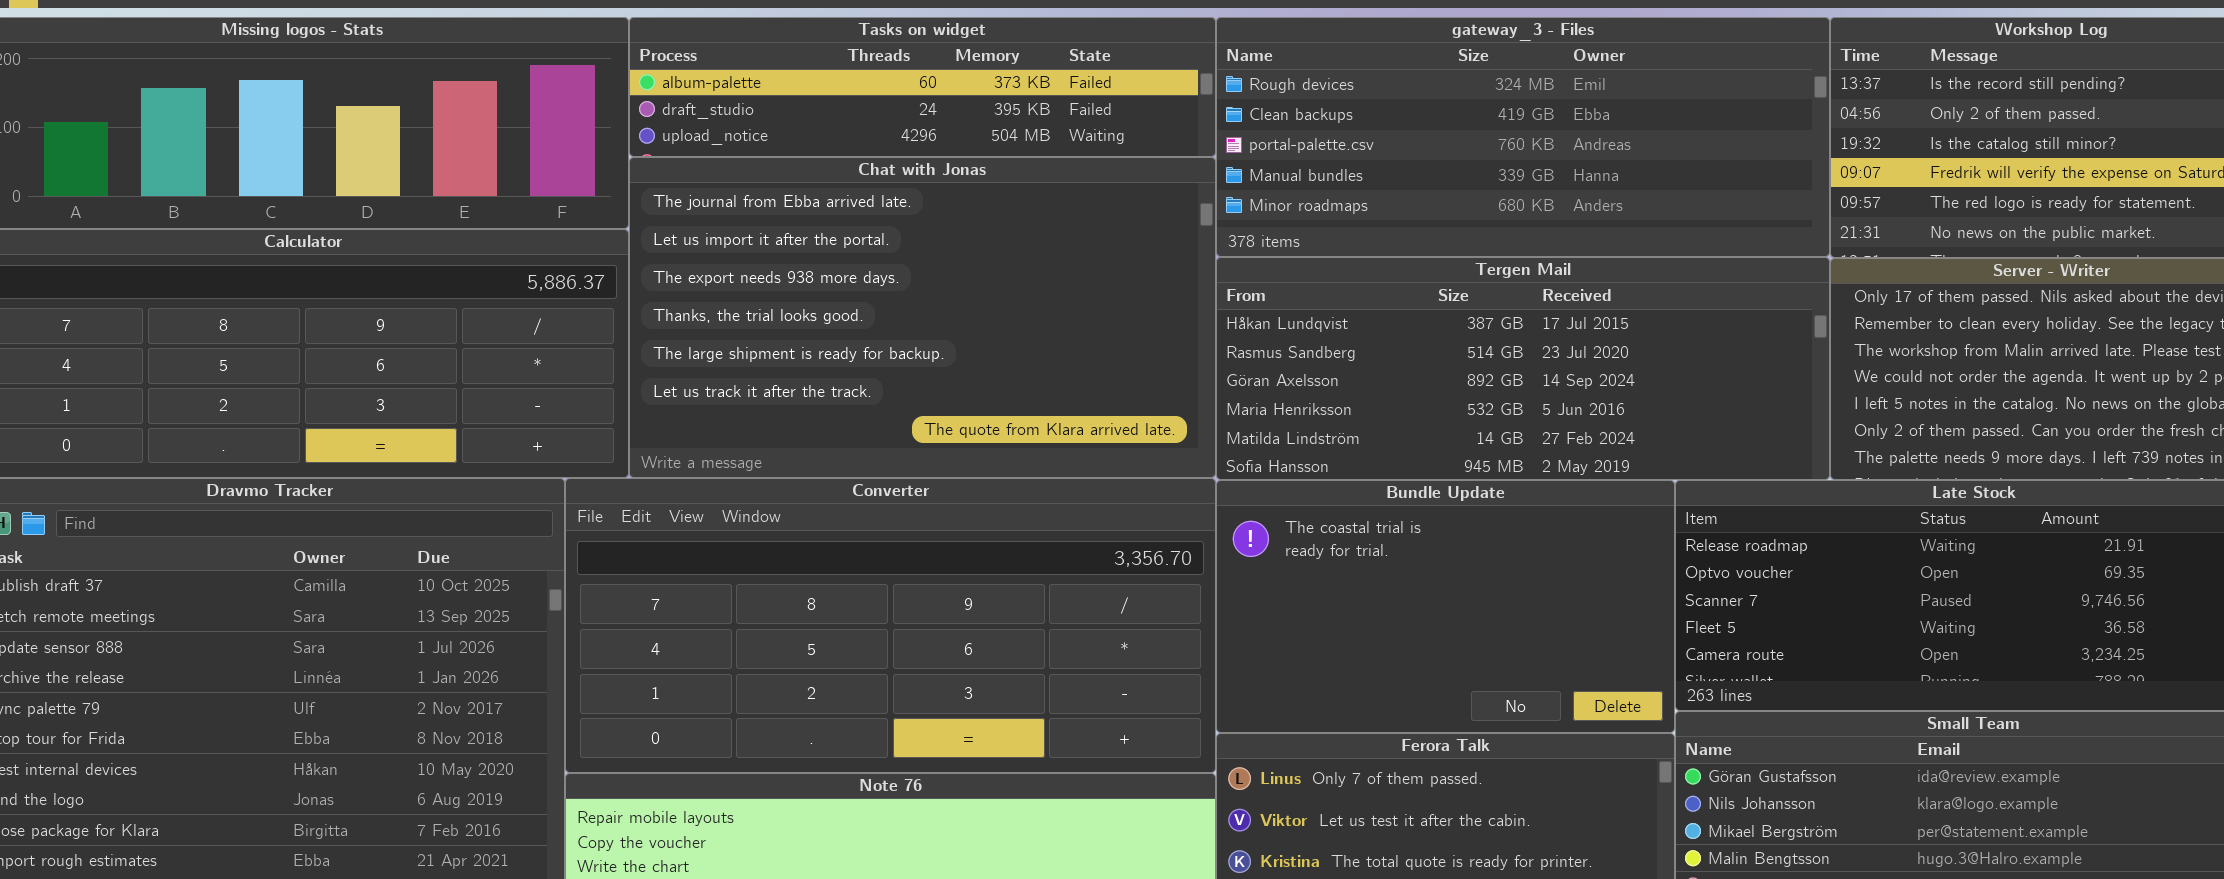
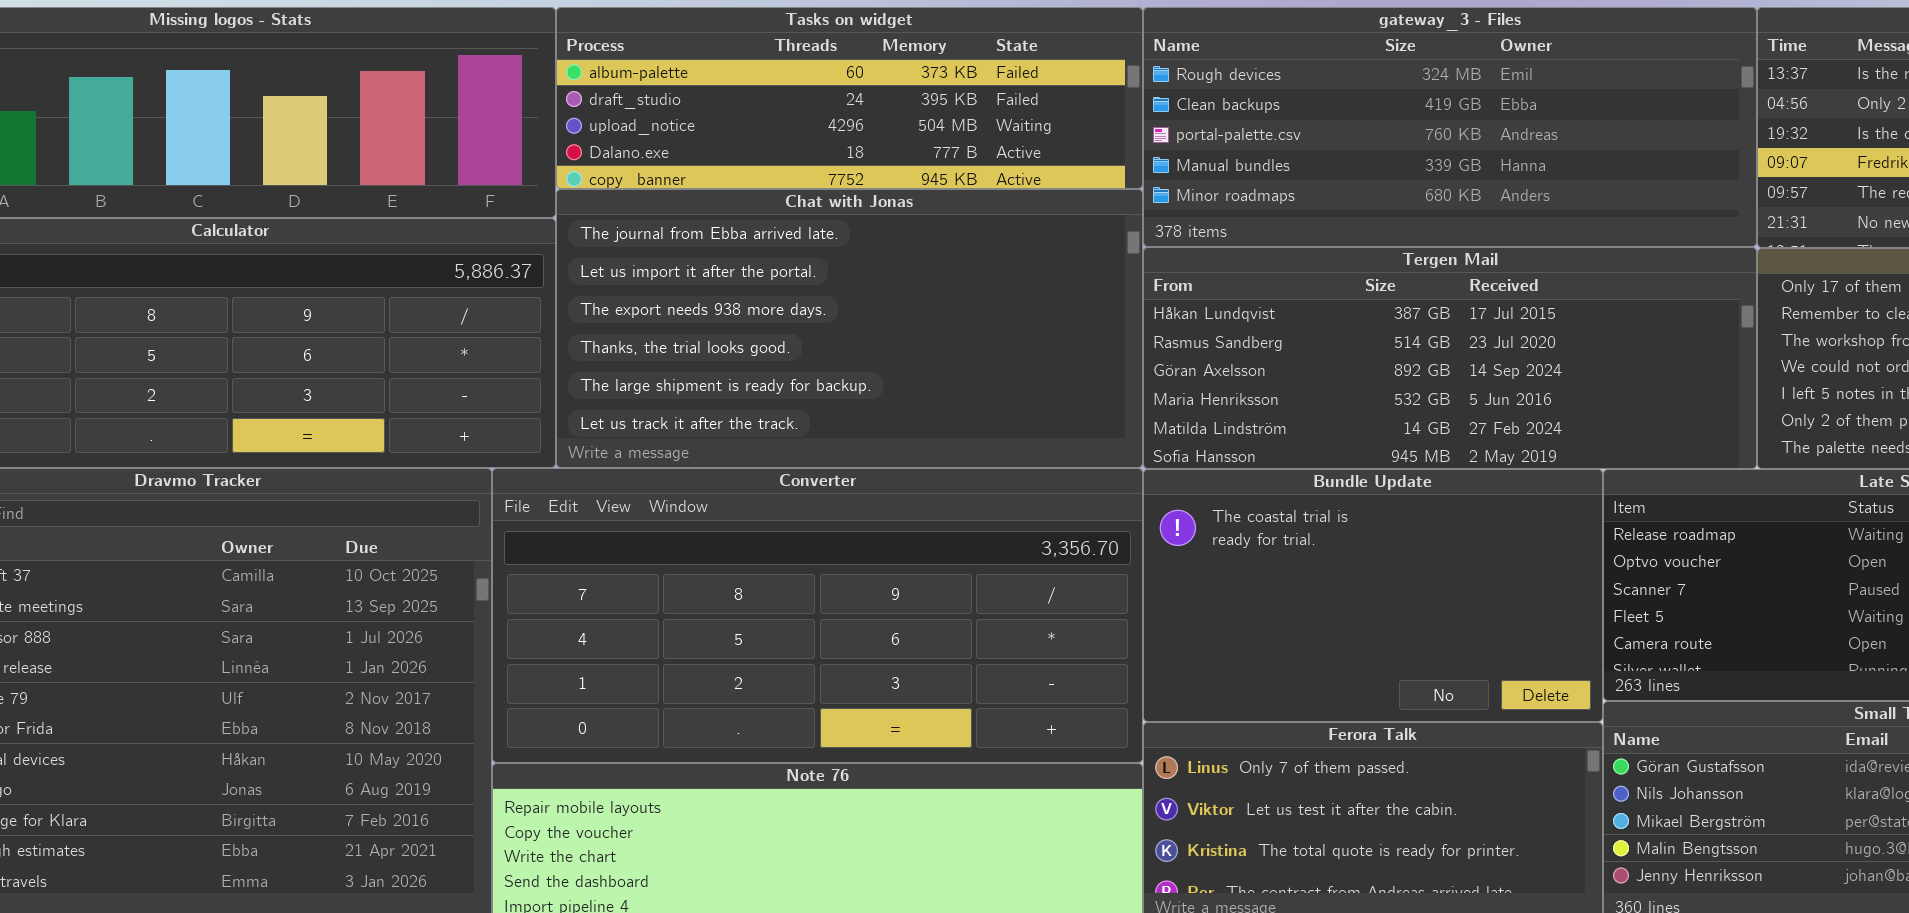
Tasks on widget: [629,17,1216,157] -> [556,7,1143,189], resized
Chat with Jonas: [629,157,1216,478] -> [556,189,1143,468], resized

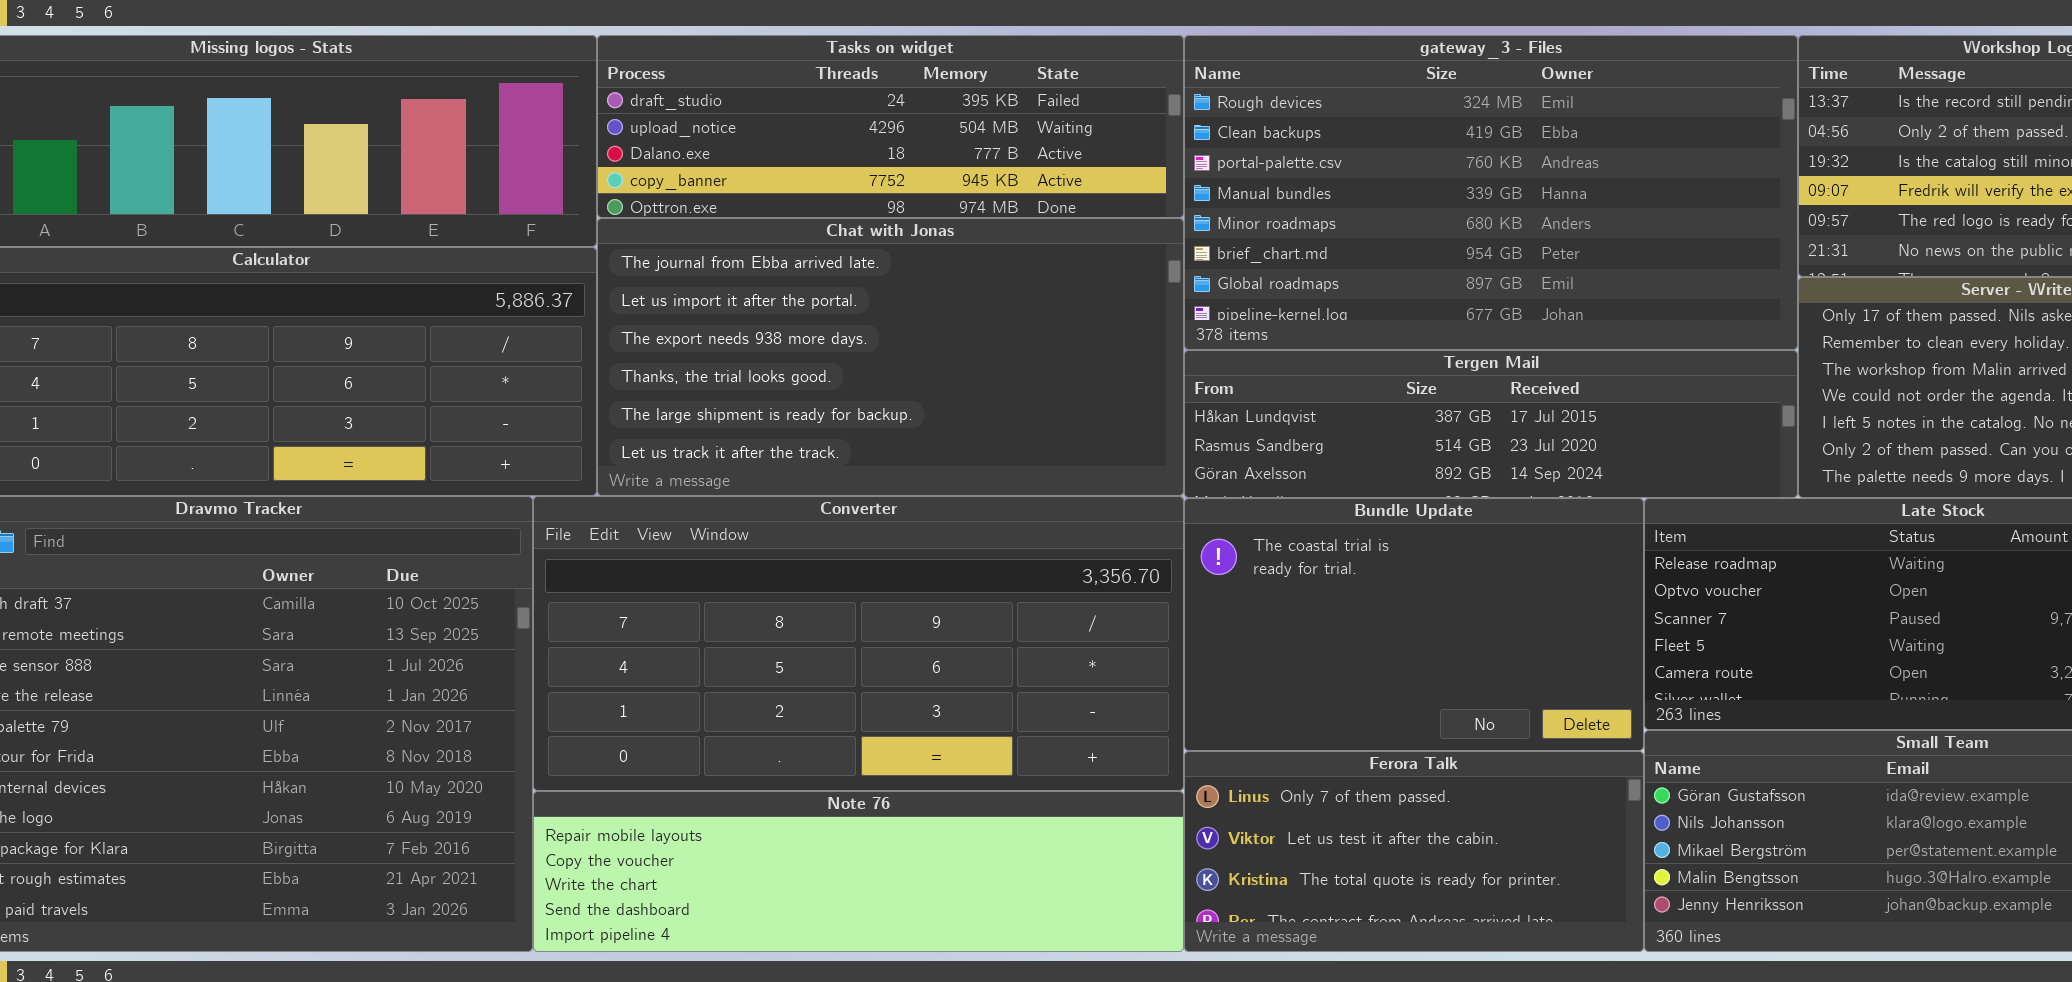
Tasks on widget: [556,7,1143,189] -> [597,35,1184,218], scrolled down 1 row
gateway_3 - Files: [1143,7,1757,247] -> [1184,35,1798,350], resized
Tergen Mail: [1143,247,1757,469] -> [1184,350,1798,498], resized

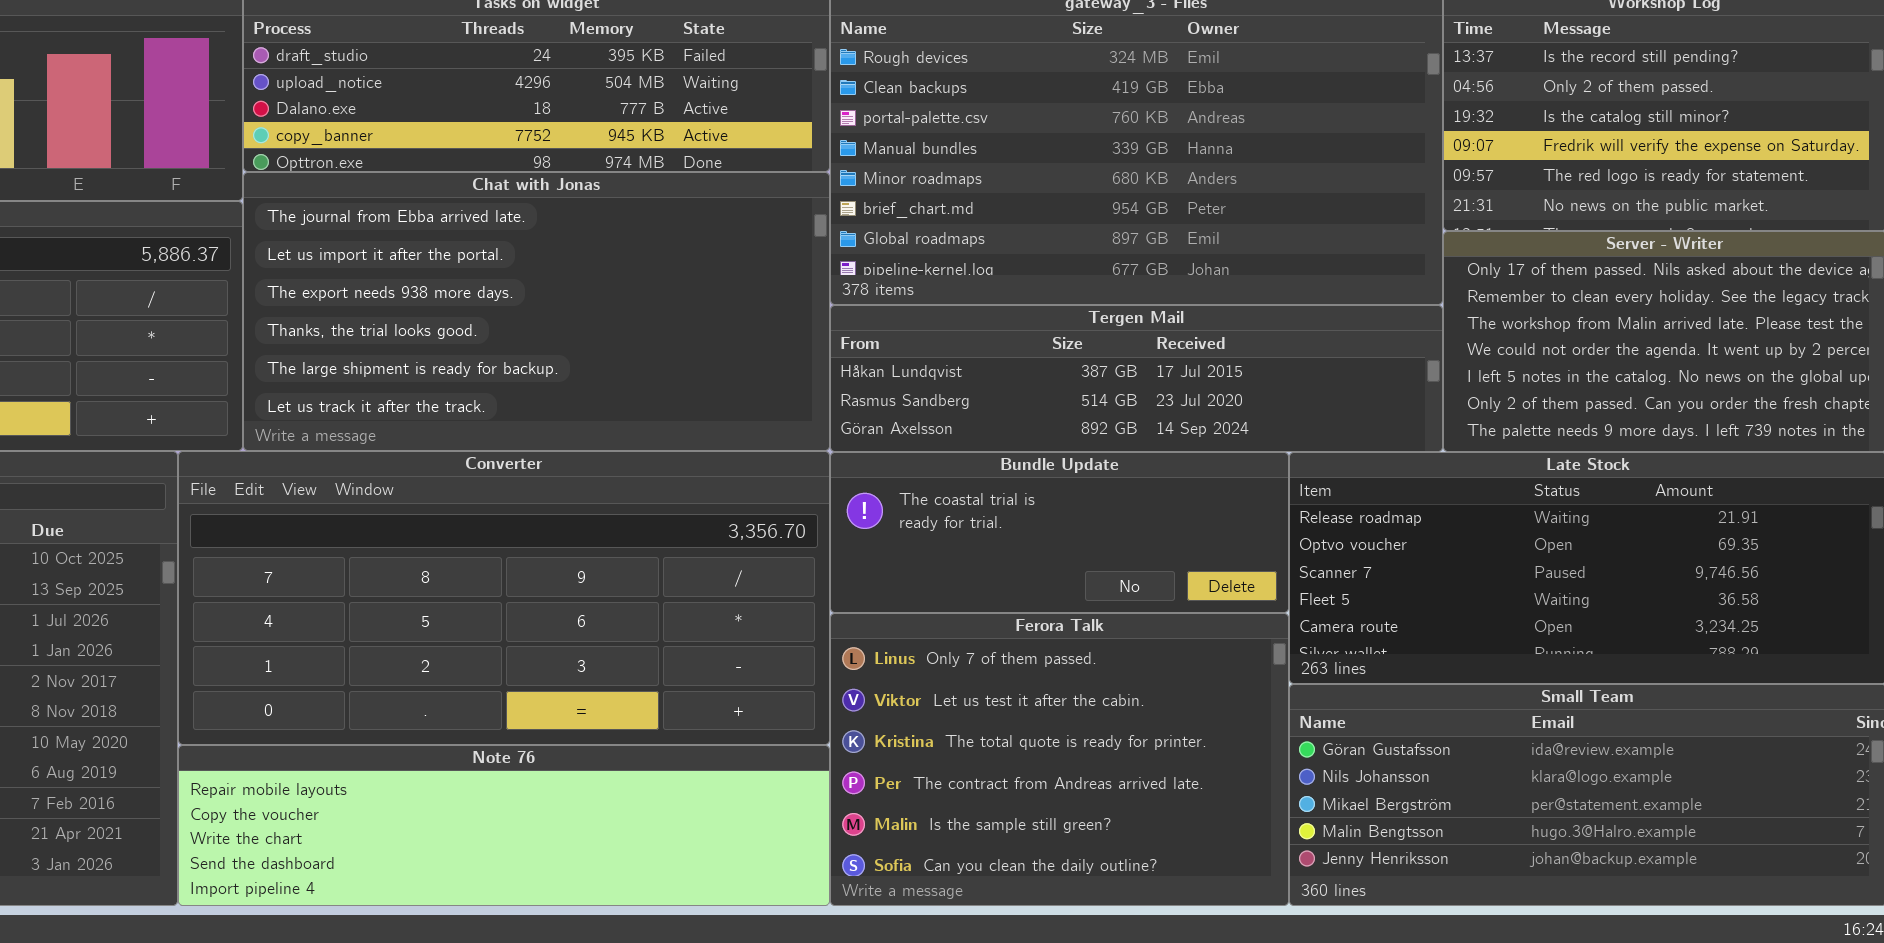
Bundle Update: [1184,498,1644,751] -> [830,452,1289,613], resized
Ferora Talk: [1184,751,1644,952] -> [830,613,1289,906], resized

